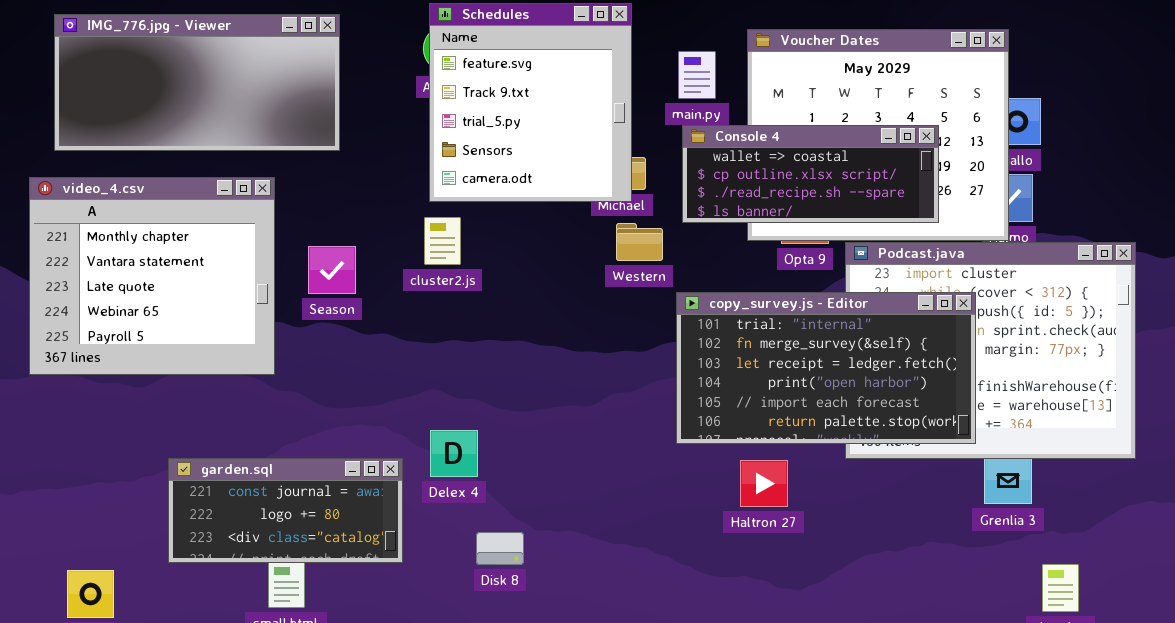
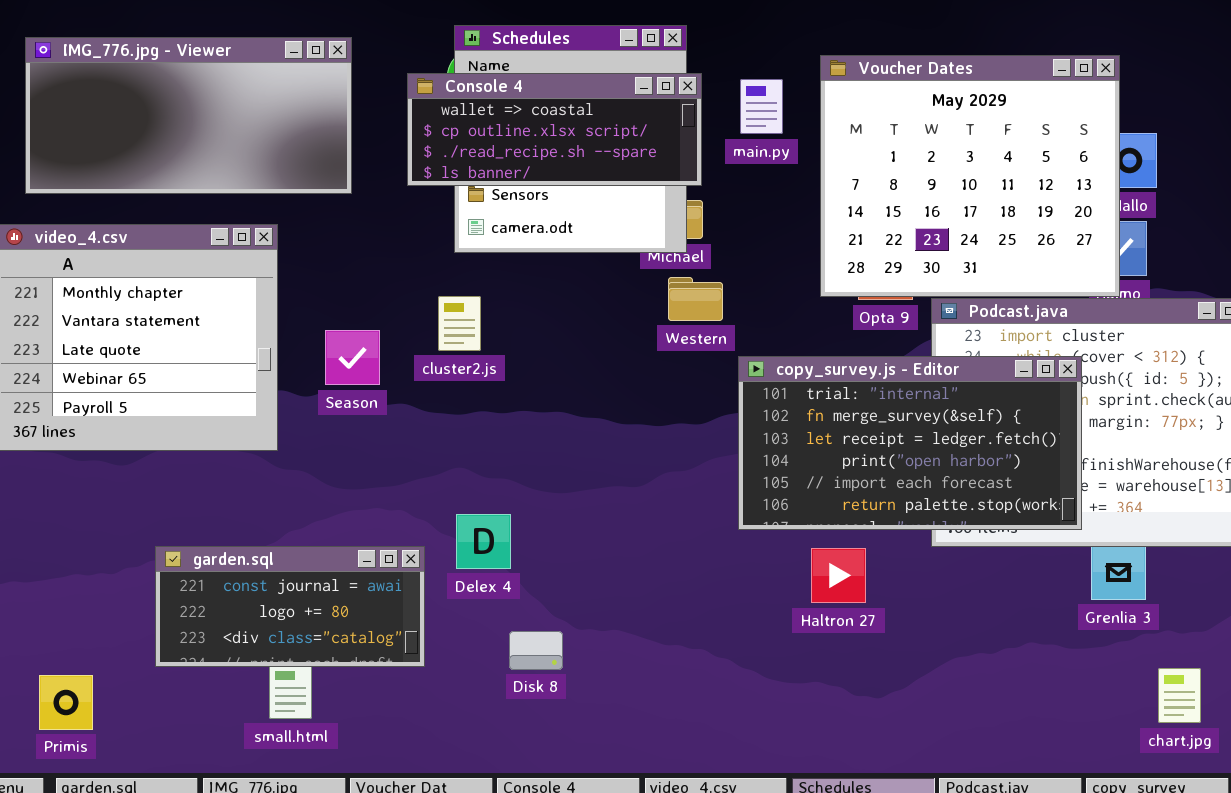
Console 4: [682,125,939,223] -> [407,73,702,186], moved
cluster2.js: [424,217,461,265] -> [438,296,481,351], moved
Season: [308,246,356,294] -> [325,330,380,385], moved

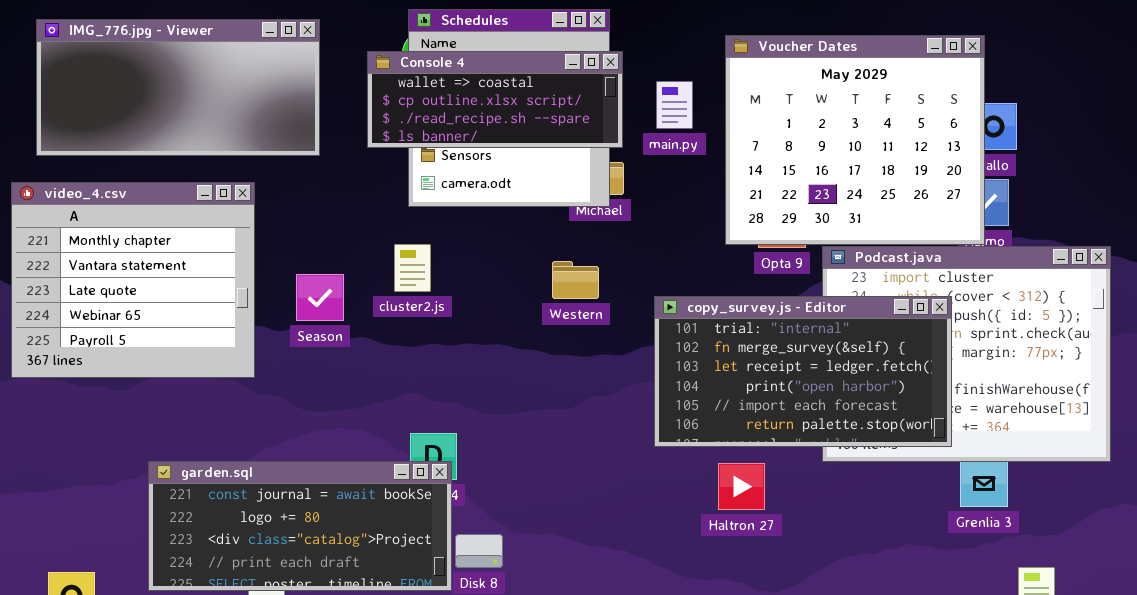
main.py: [740,79,783,134] -> [656,81,693,129], moved
Western: [668,277,723,321] -> [552,261,599,299], moved
garden.sql: [155,546,425,667] -> [148,461,452,591], resized

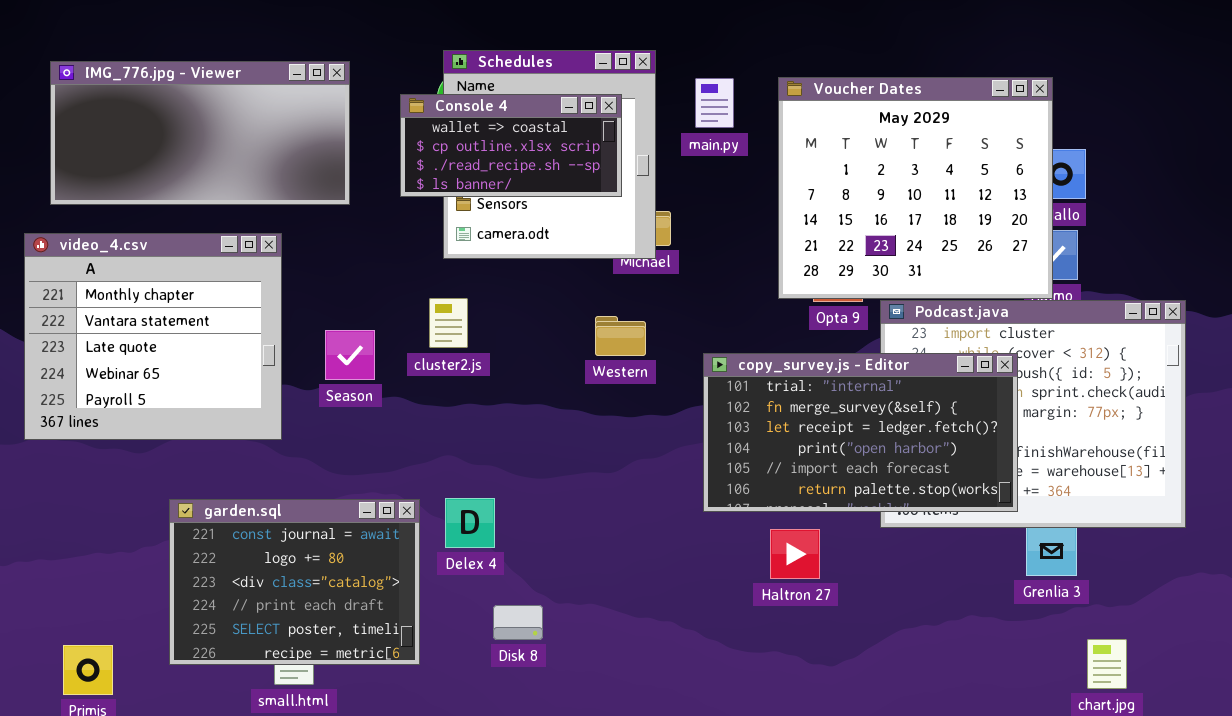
Console 4: [367,51,623,148] -> [400,94,622,197], resized
main.py: [656,81,693,129] -> [695,78,734,128], moved
garden.sql: [148,461,452,591] -> [169,499,420,665], resized

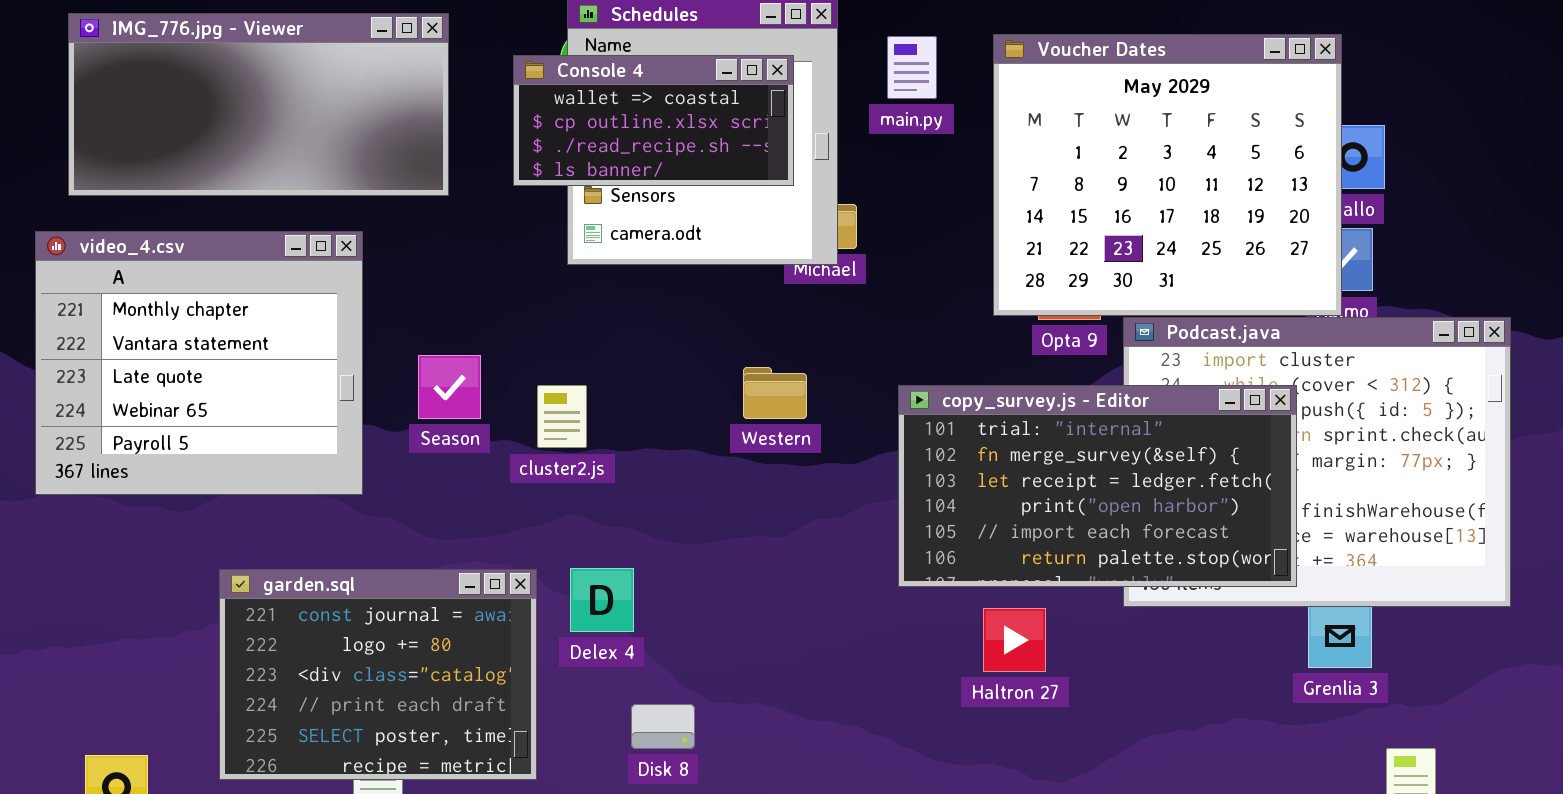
cluster2.js: [429,298,468,348] -> [537,385,587,448], moved
Western: [595,316,646,356] -> [743,367,807,419], moved

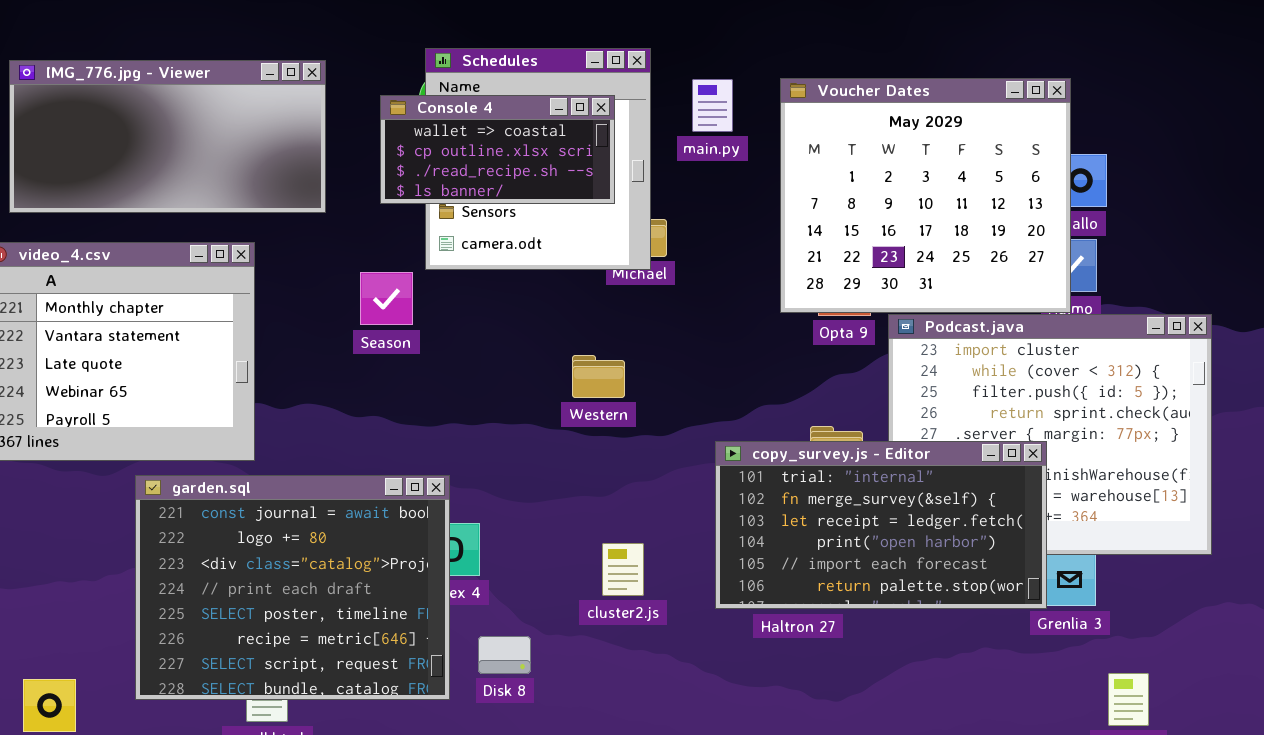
Season: [418,355,481,419] -> [360,272,413,325], moved
cluster2.js: [537,385,587,448] -> [602,543,644,596], moved
copy_survey.js - Editor: [898,385,1297,587] -> [715,441,1047,609], moved
garden.sql: [219,569,537,780] -> [135,475,450,700], resized

